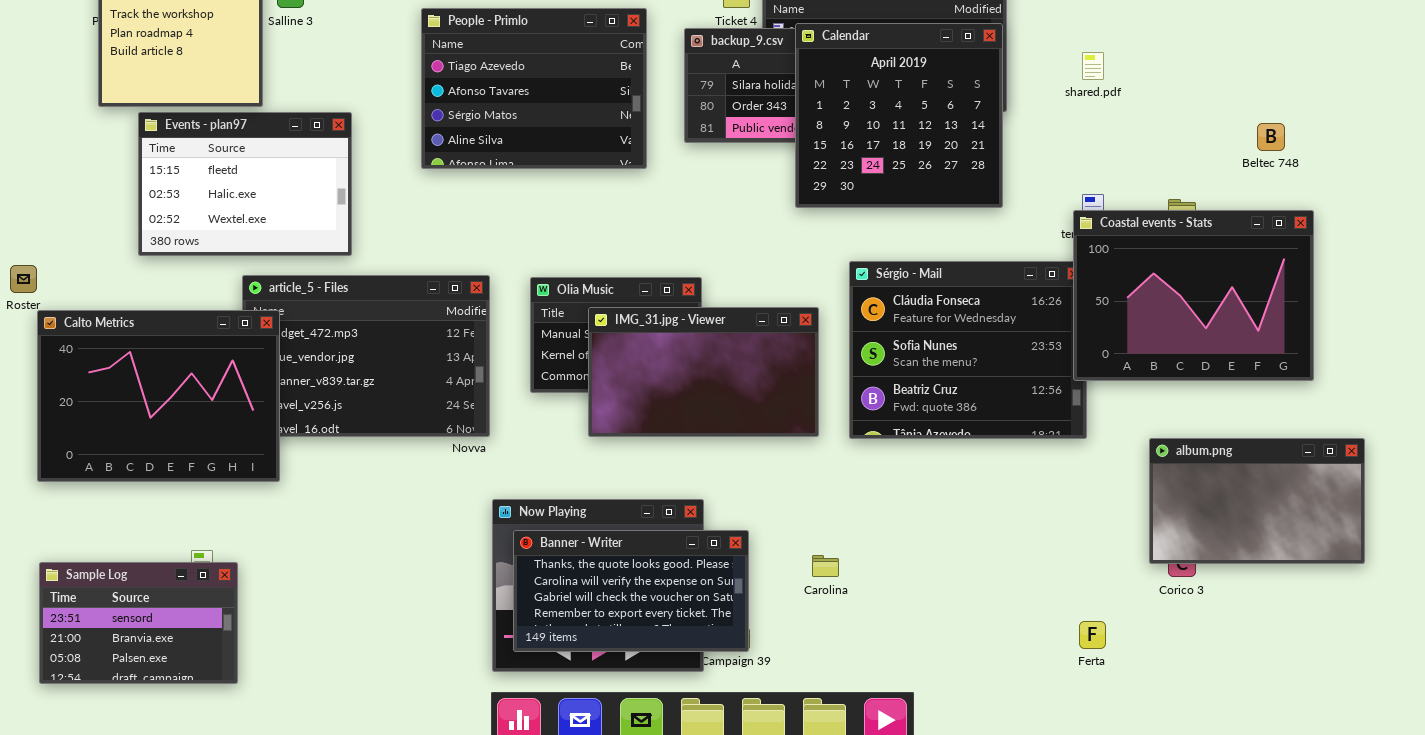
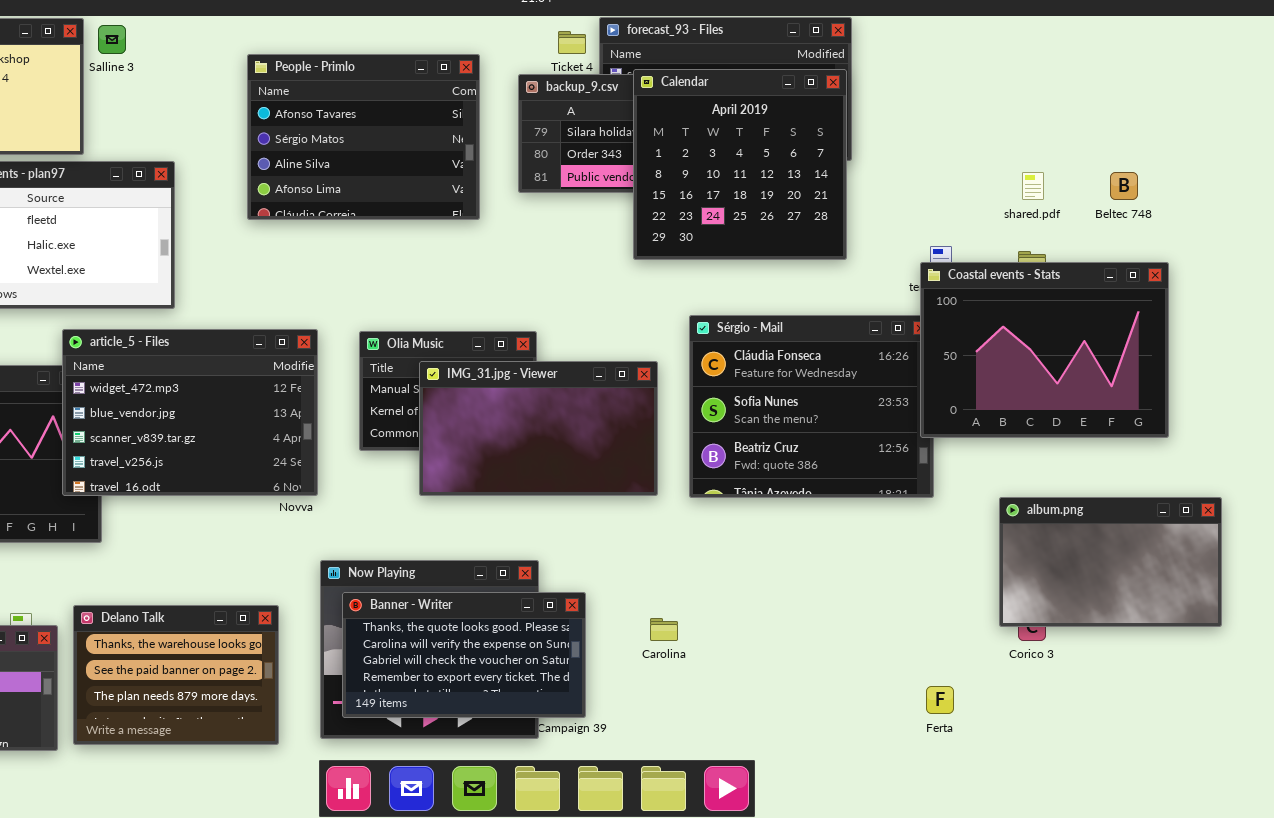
People - Primlo: [421,8,647,169] -> [247,54,480,220], scrolled down 1 row
shared.pdf: [1082,52,1104,80] -> [1022,172,1044,200], moved
article_5 - Files: [242,275,490,437] -> [62,329,318,496], raised
Delano Talk: none -> [73,605,279,745], opened

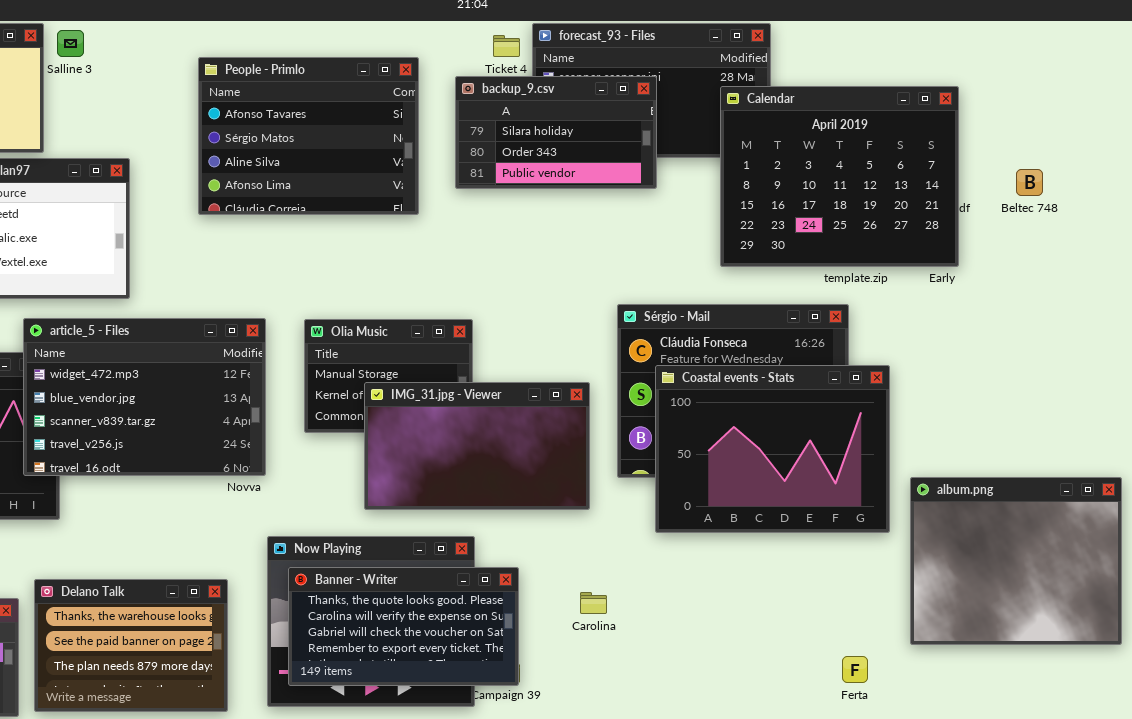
Calendar: [633,69,847,260] -> [720,86,959,267], moved, resized
Coastal events - Stats: [920,262,1169,438] -> [655,365,890,533], moved
IMG_31.jpg - Viewer: [419,361,658,496] -> [364,382,590,510], moved
album.png: [999,497,1222,627] -> [910,477,1122,645], resized

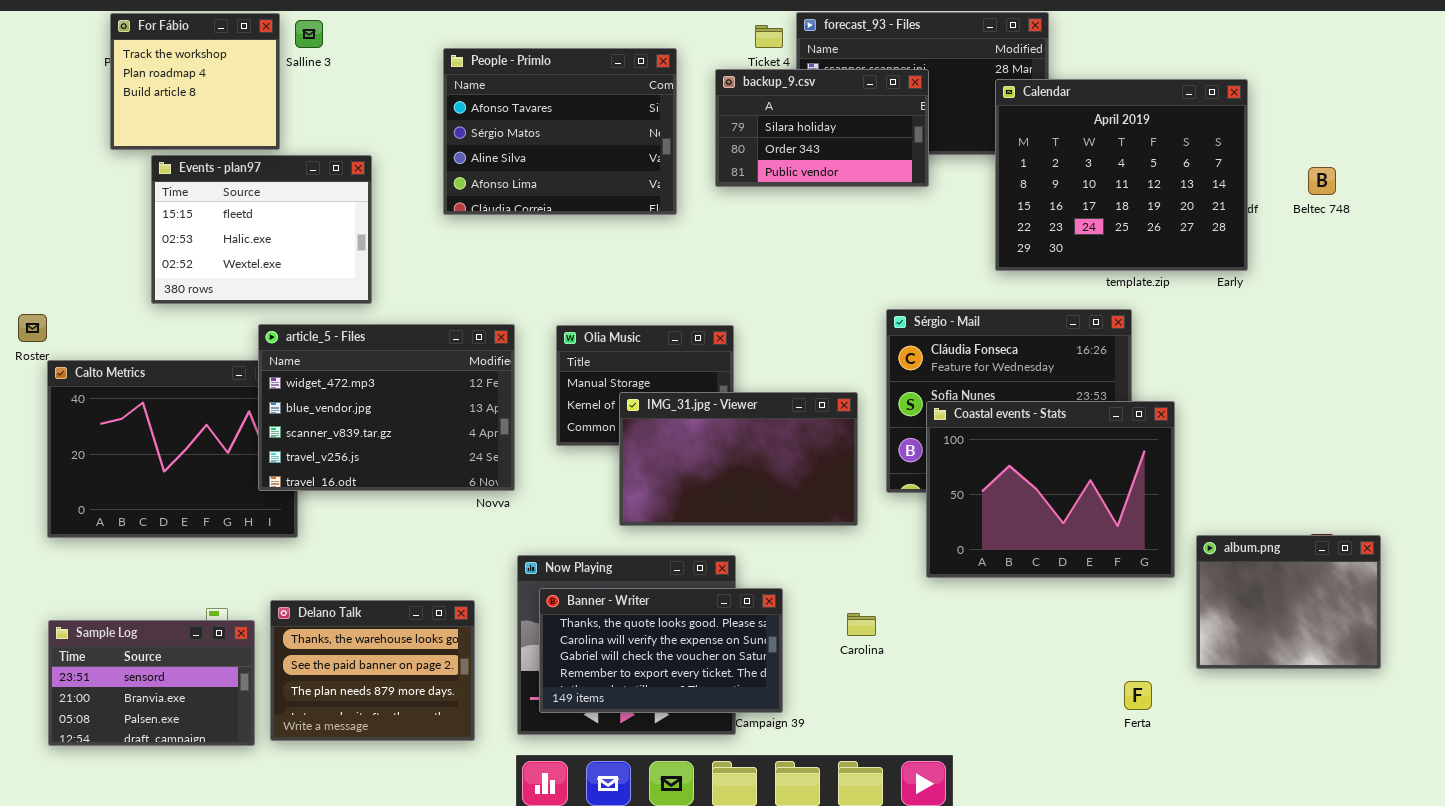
Coastal events - Stats: [655,365,890,533] -> [926,401,1175,578], moved
album.png: [910,477,1122,645] -> [1196,535,1381,669], resized

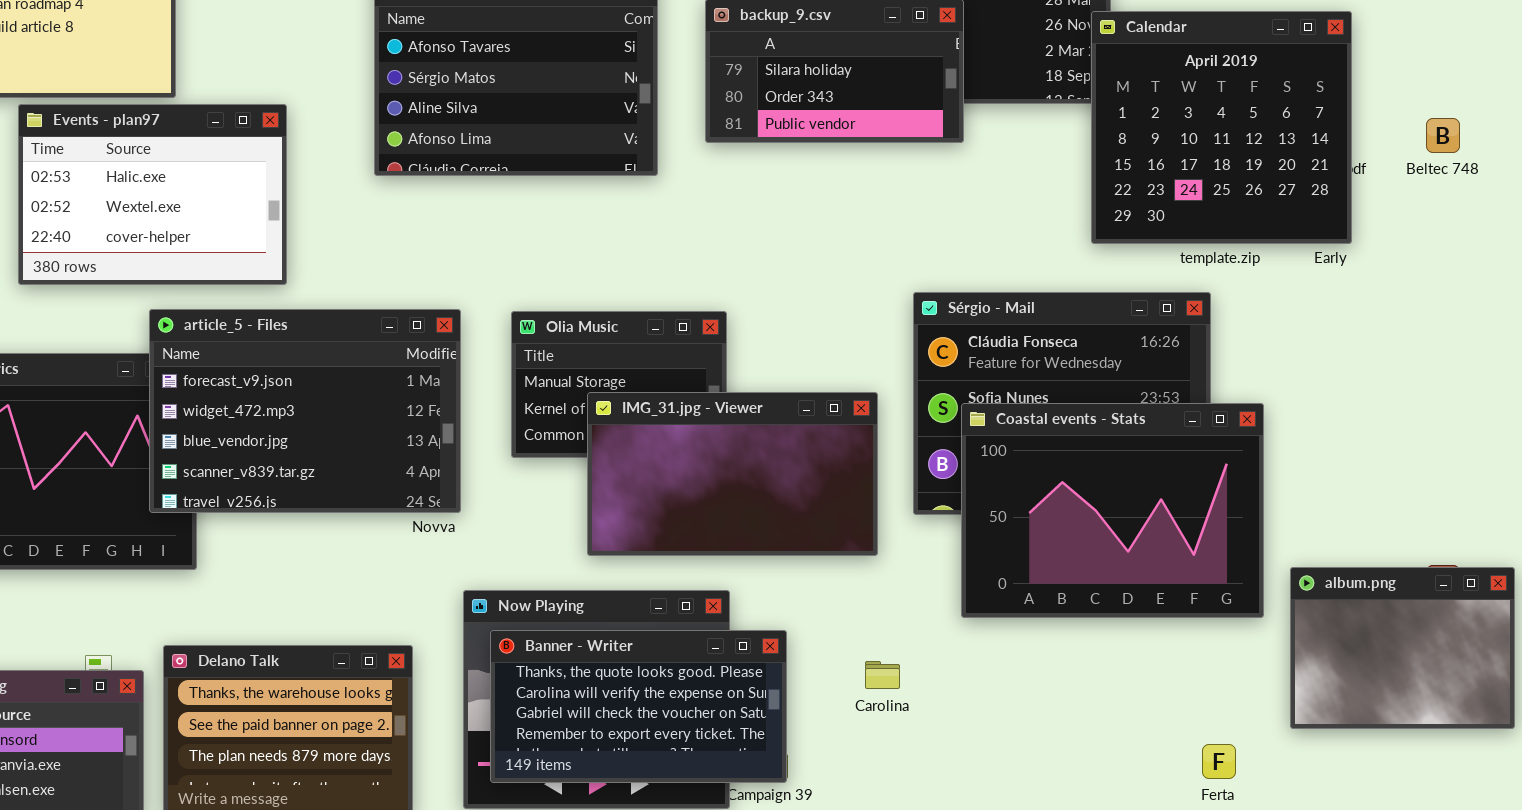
Calendar: [995,79,1248,271] -> [1091,11,1352,244], resized
Events - plan97: [151,155,372,304] -> [18,104,287,285], scrolled down 1 row
article_5 - Files: [258,324,515,491] -> [149,309,461,513], scrolled up 1 row

